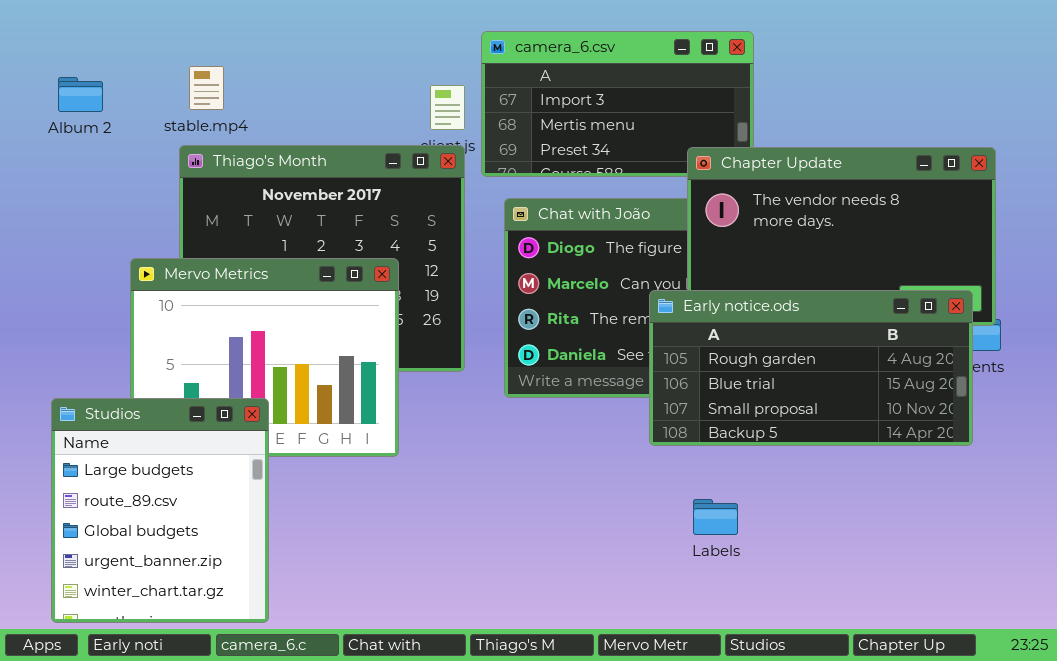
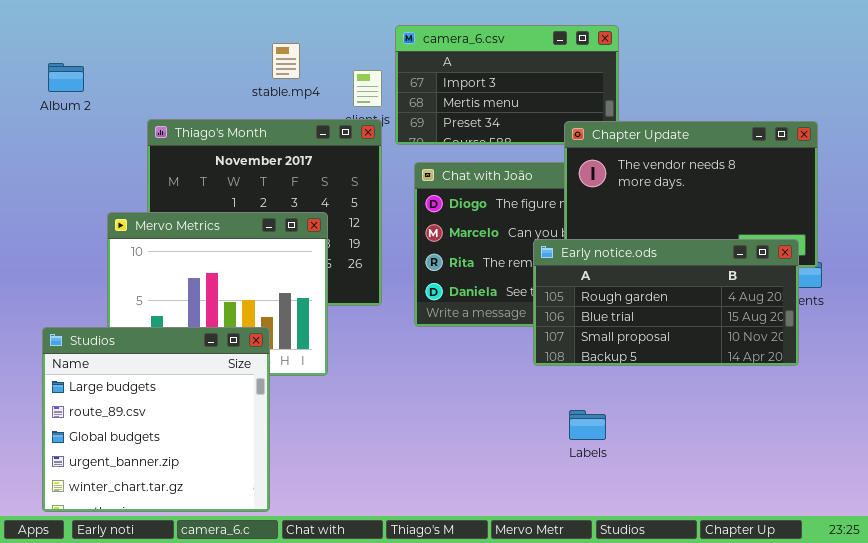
stable.mp4: [189,66,224,110] -> [272,43,300,79], moved
Studios: [51,398,269,623] -> [42,327,270,512], resized

